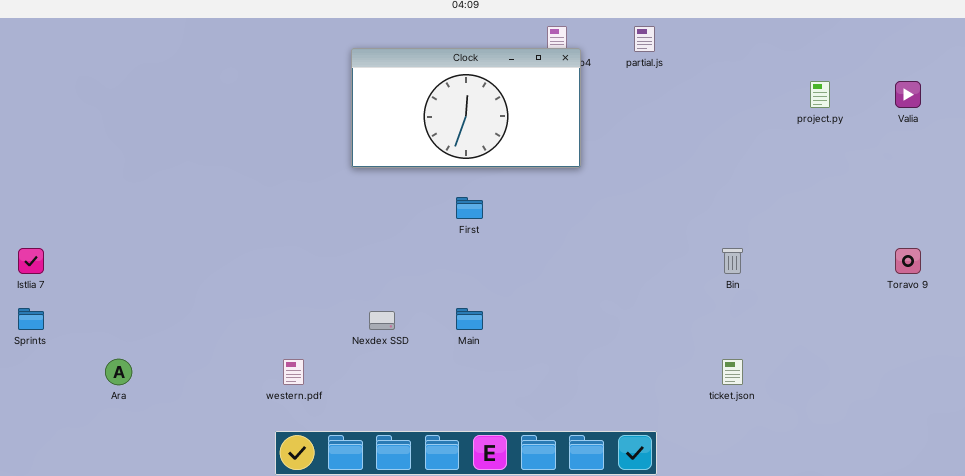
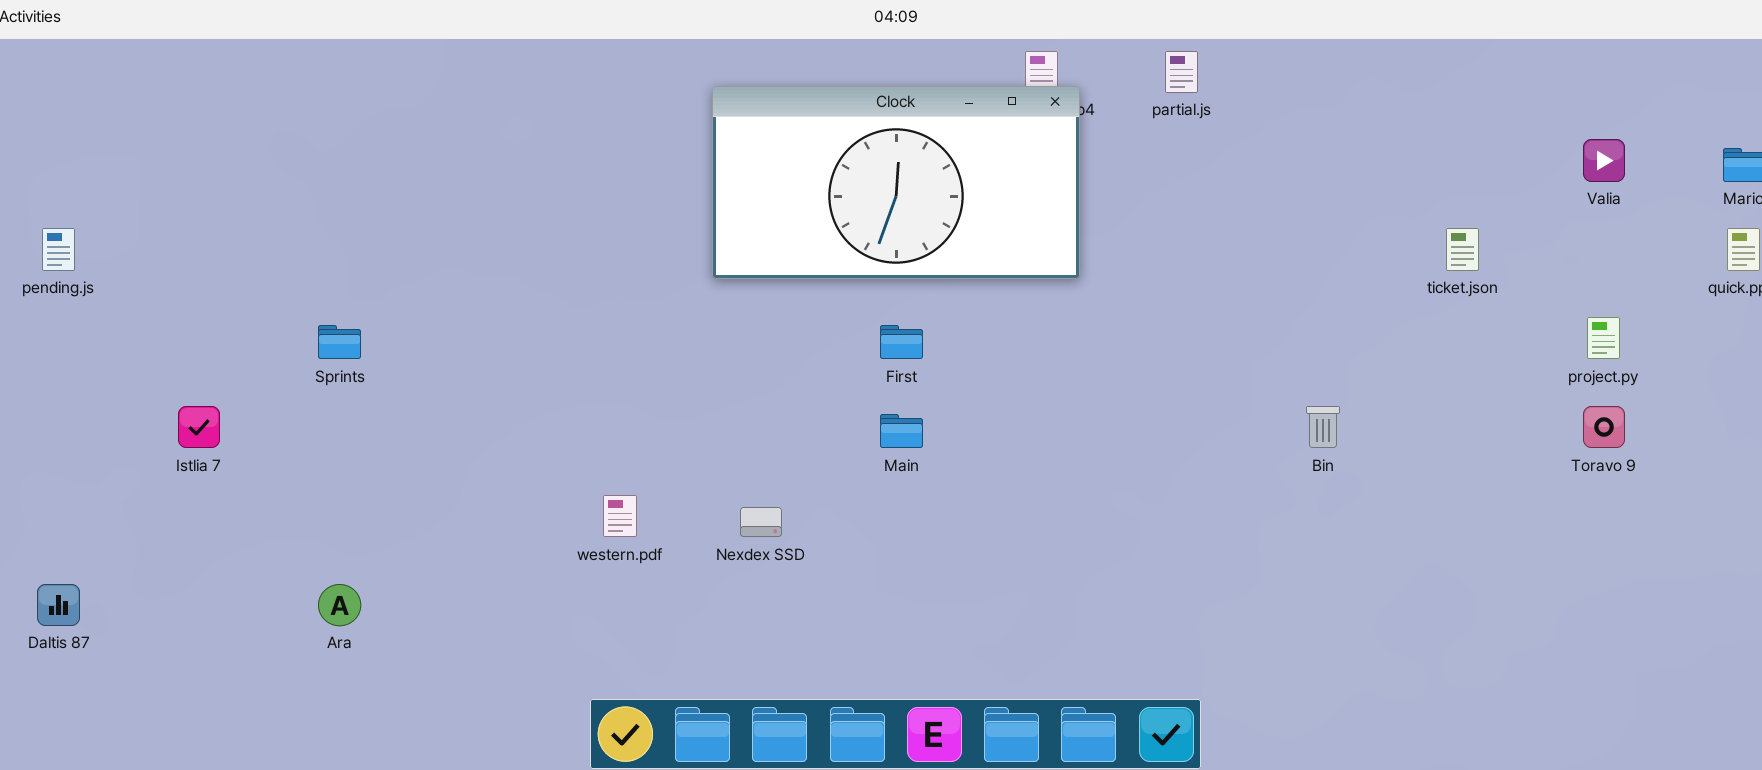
project.py: [810,81,830,108] -> [1587,317,1620,359], moved
Sprints: [18,308,44,330] -> [318,325,361,359], moved
Main: [456,308,483,330] -> [880,414,923,448], moved
western.pdf: [283,359,304,385] -> [603,495,637,537], moved
ticket.json: [722,359,743,385] -> [1446,228,1479,271], moved

